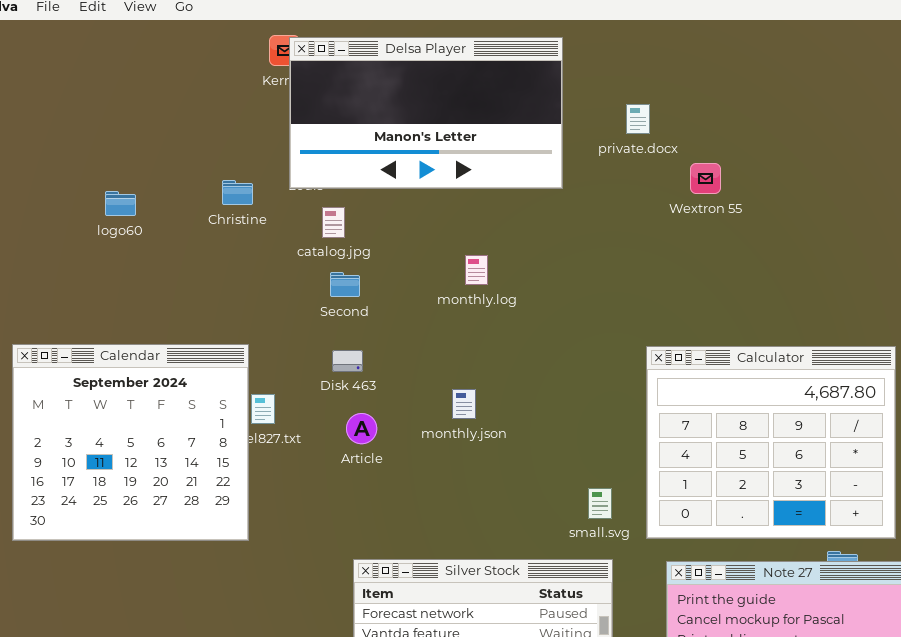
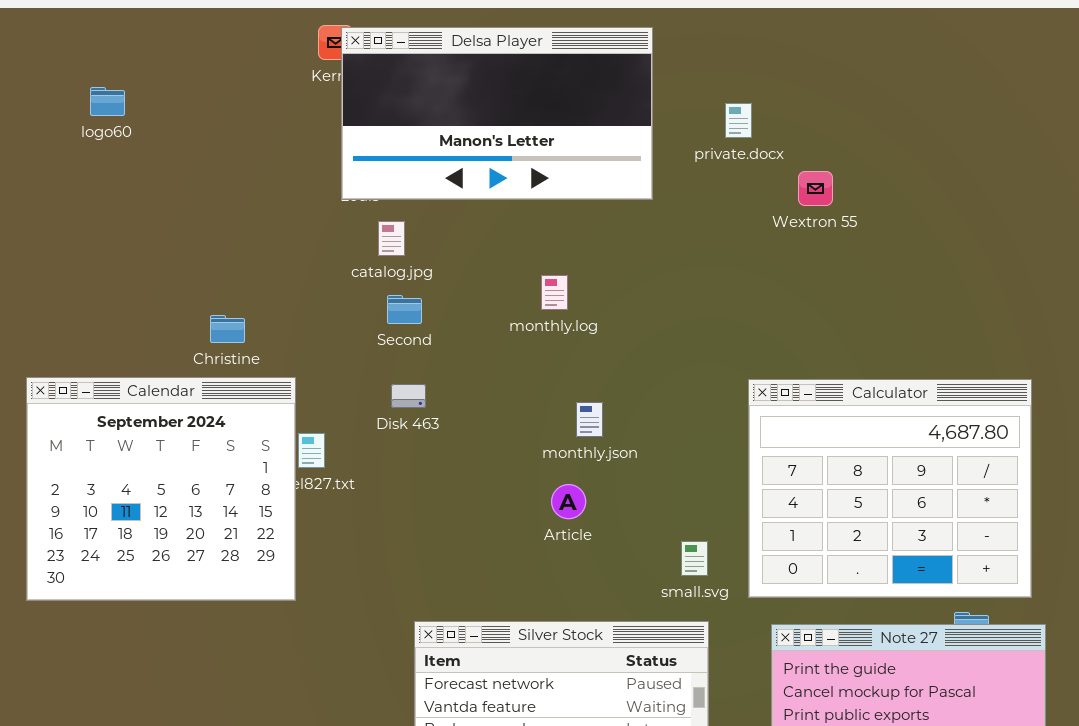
Christine: [222,180,253,205] -> [210,315,245,343], moved
logo60: [105,191,136,216] -> [90,87,125,116], moved
monthly.json: [452,389,476,419] -> [576,402,603,437], moved
Article: [346,413,377,444] -> [551,484,586,519], moved

